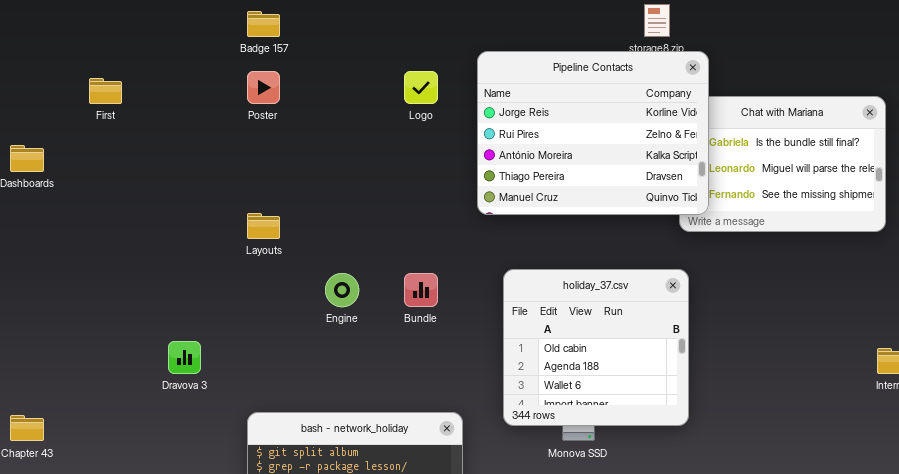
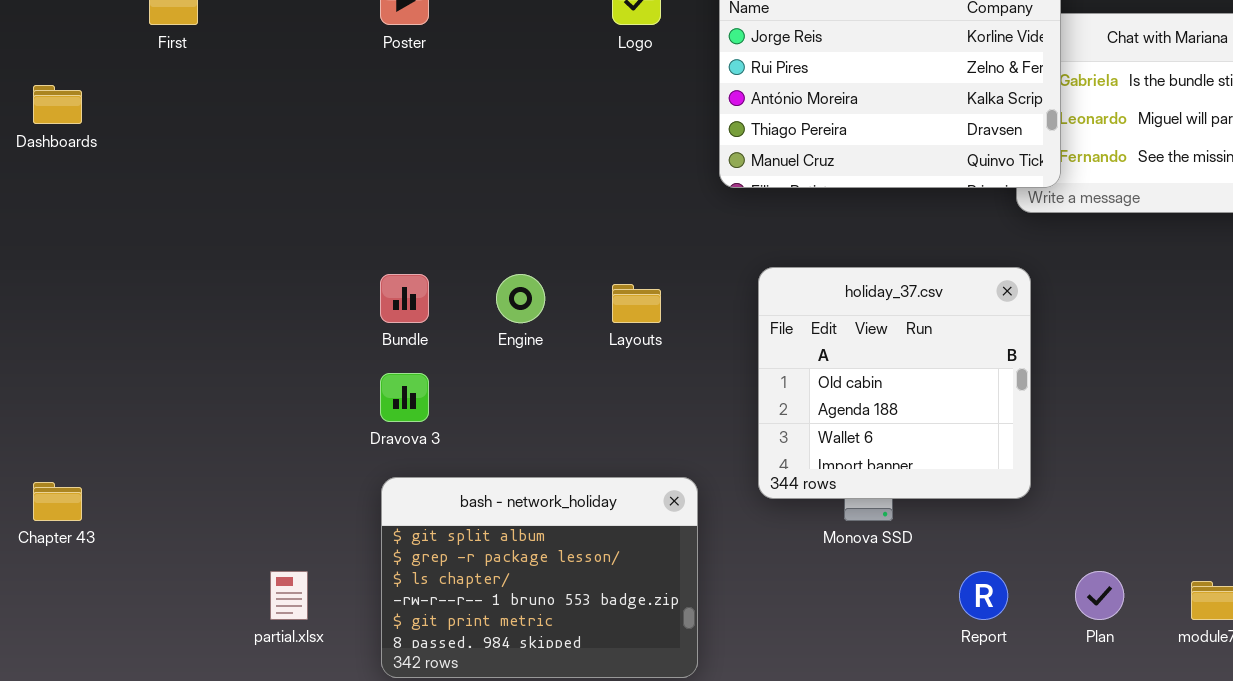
Layouts: [247,213,280,239] -> [612,284,661,323], moved
Bundle: [404,273,438,307] -> [380,274,429,323], moved
Dravova 3: [168,341,201,374] -> [380,373,429,422], moved

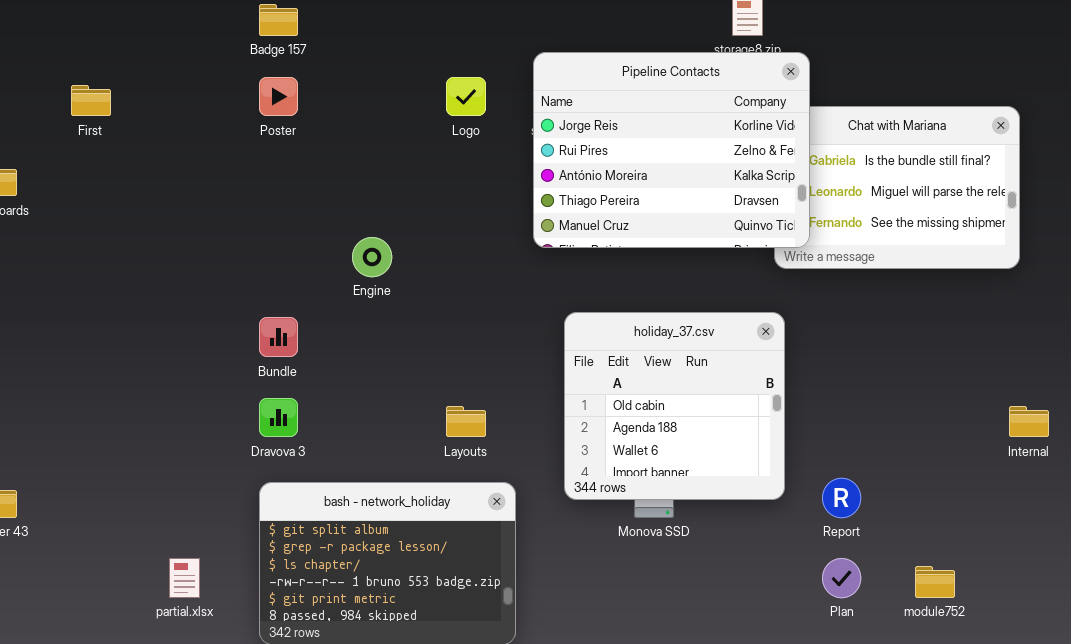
Engine: [496,274,545,323] -> [352,237,392,277], moved
Layouts: [612,284,661,323] -> [446,406,486,437], moved
Report: [959,571,1008,620] -> [822,478,861,518], moved

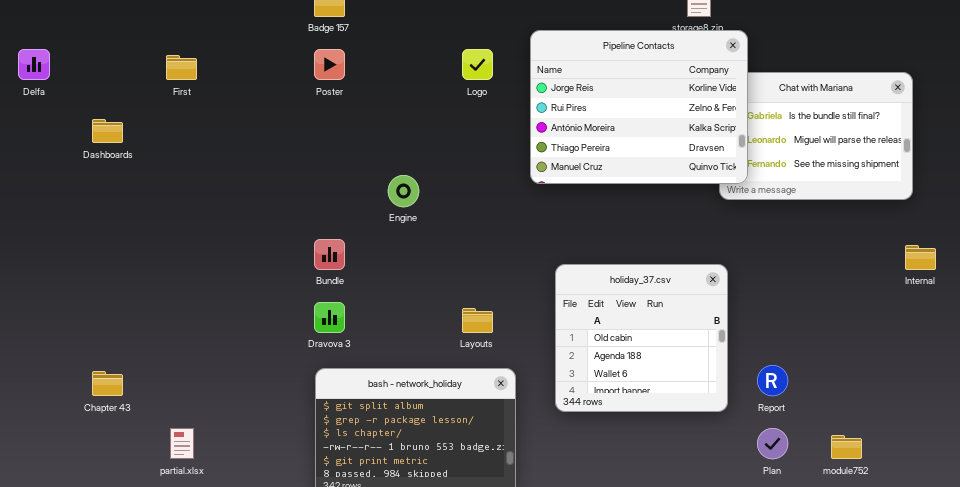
holiday_37.csv: [564,312,785,500] -> [555,264,728,412], moved
Internal: [1009,406,1049,437] -> [905,245,936,270], moved
partial.xlsx: [169,558,200,598] -> [170,428,194,459], moved

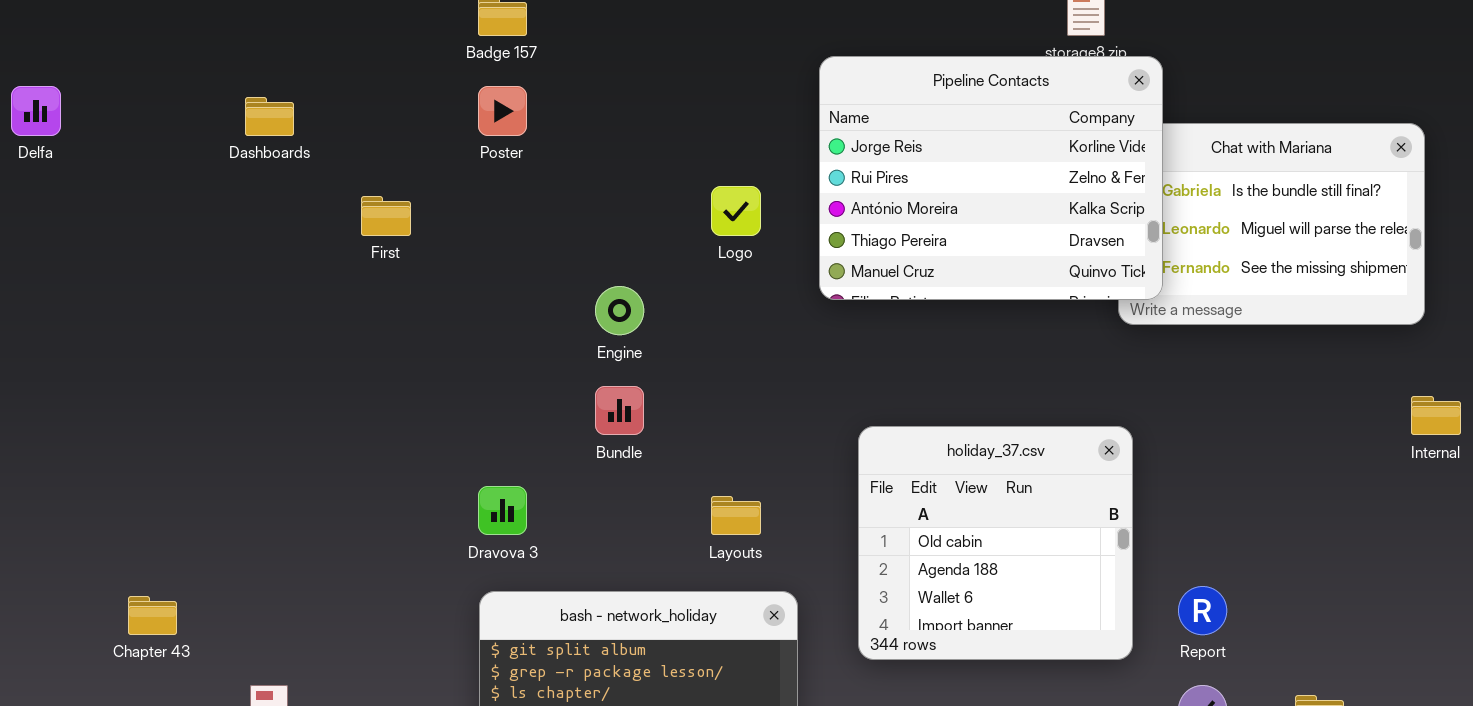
Logo: [462,49,493,80] -> [711,186,761,236], moved
First: [166,55,197,80] -> [361,196,411,236], moved
Dashboards: [92,119,123,143] -> [245,97,294,136], moved
Bundle: [314,239,345,270] -> [595,386,644,435], moved

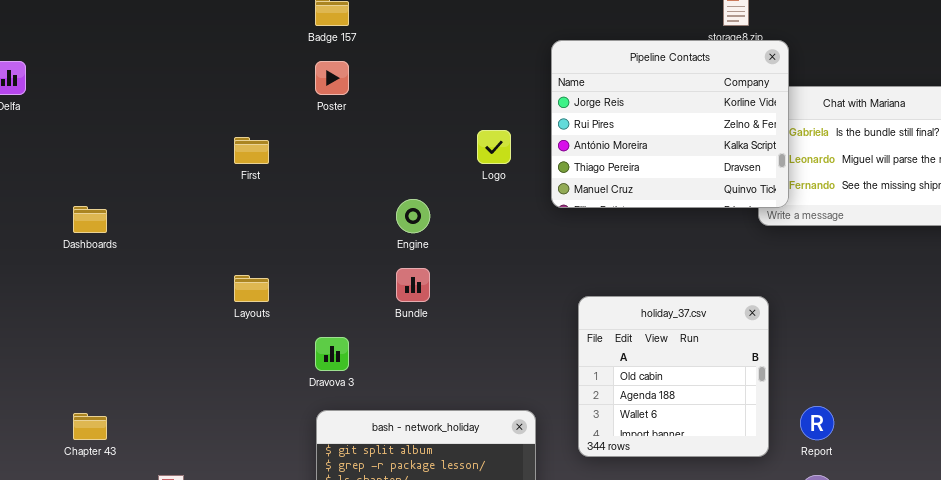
Dashboards: [245,97,294,136] -> [73,206,107,233], moved
Layouts: [711,496,761,535] -> [234,275,269,302], moved

